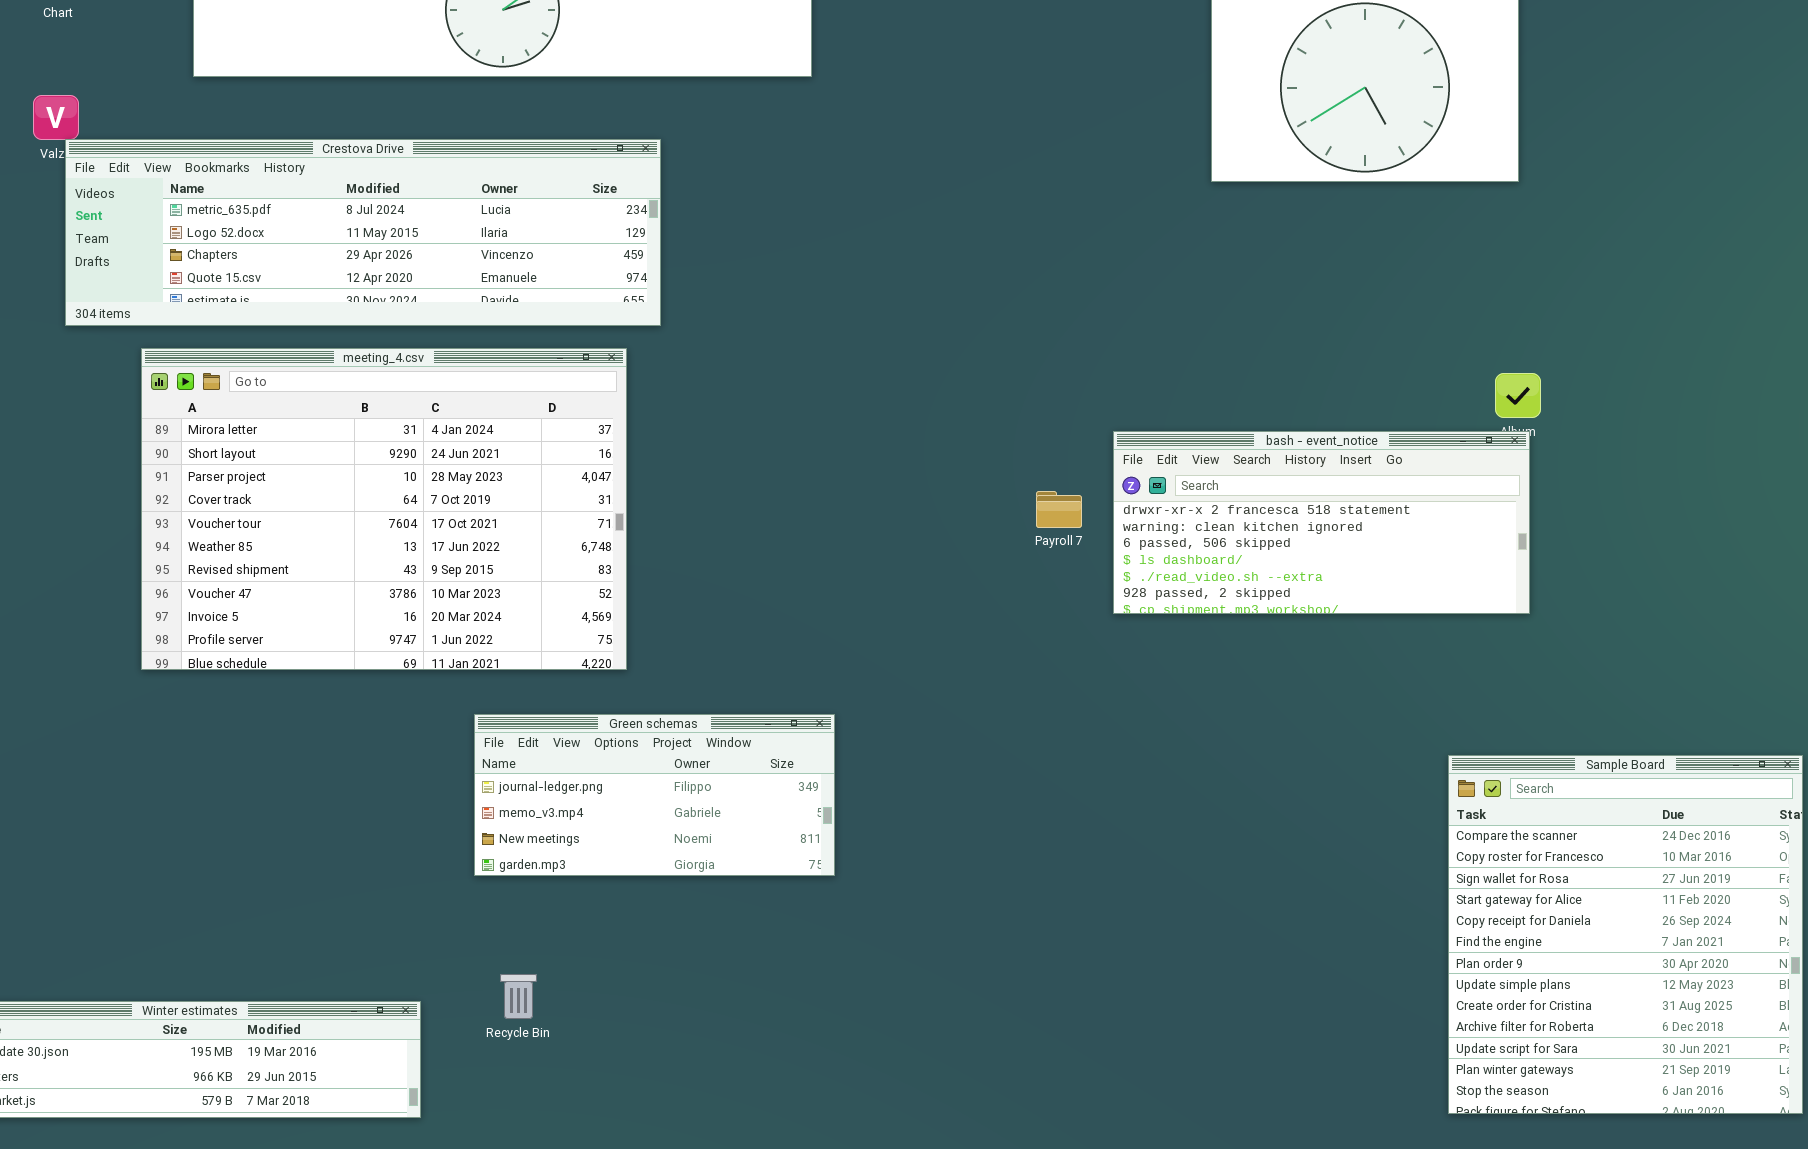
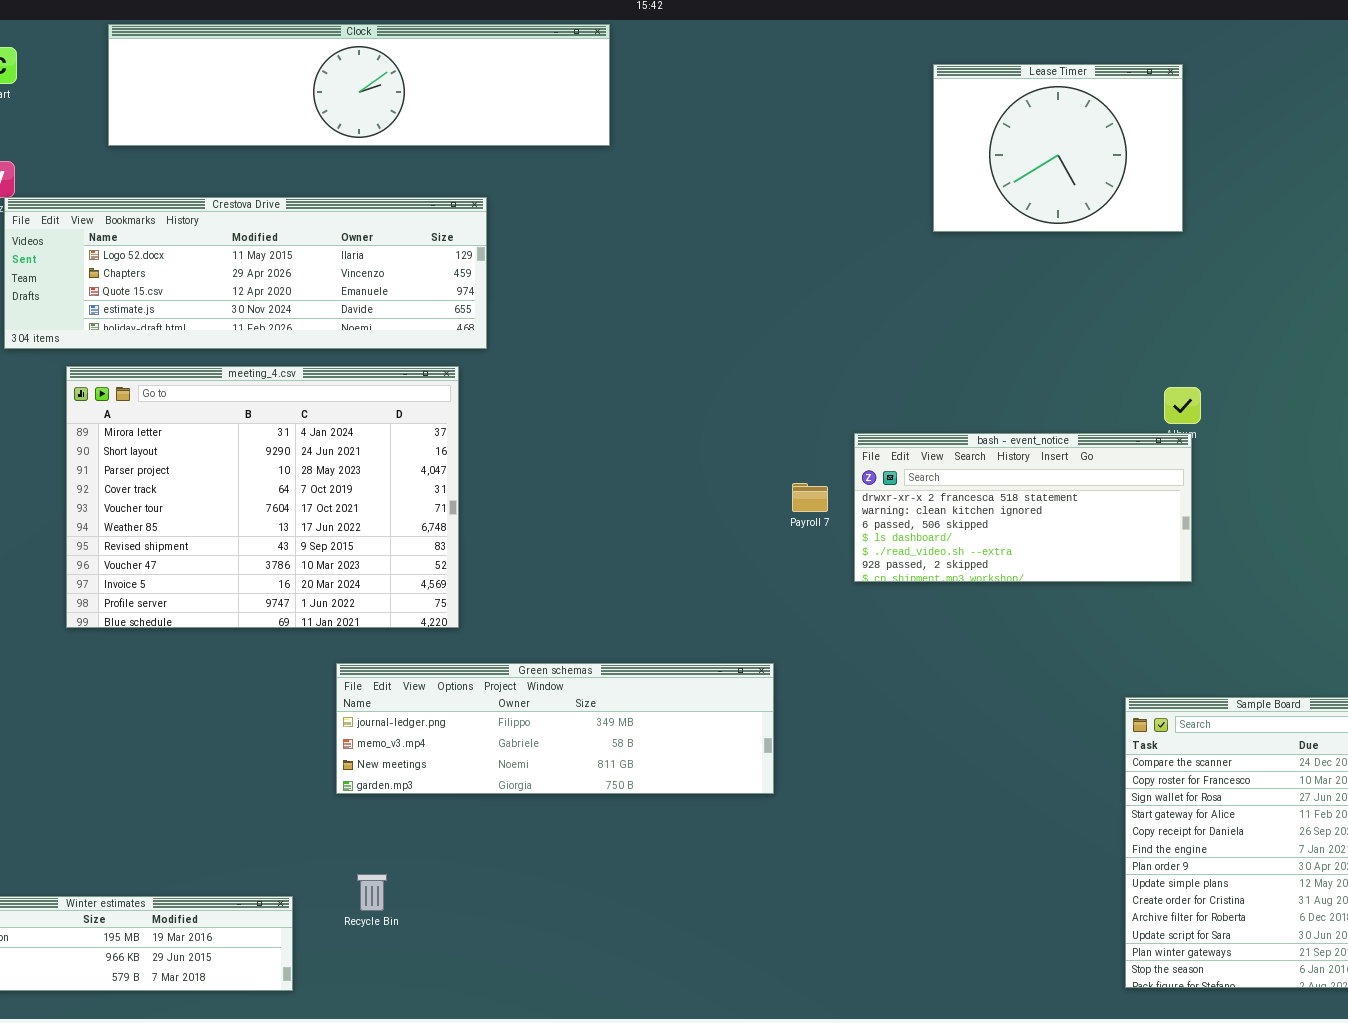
Crestova Drive: [65,139,661,326] -> [4,197,487,349], scrolled down 1 row
Green schemas: [474,714,835,876] -> [336,663,774,794], resized

